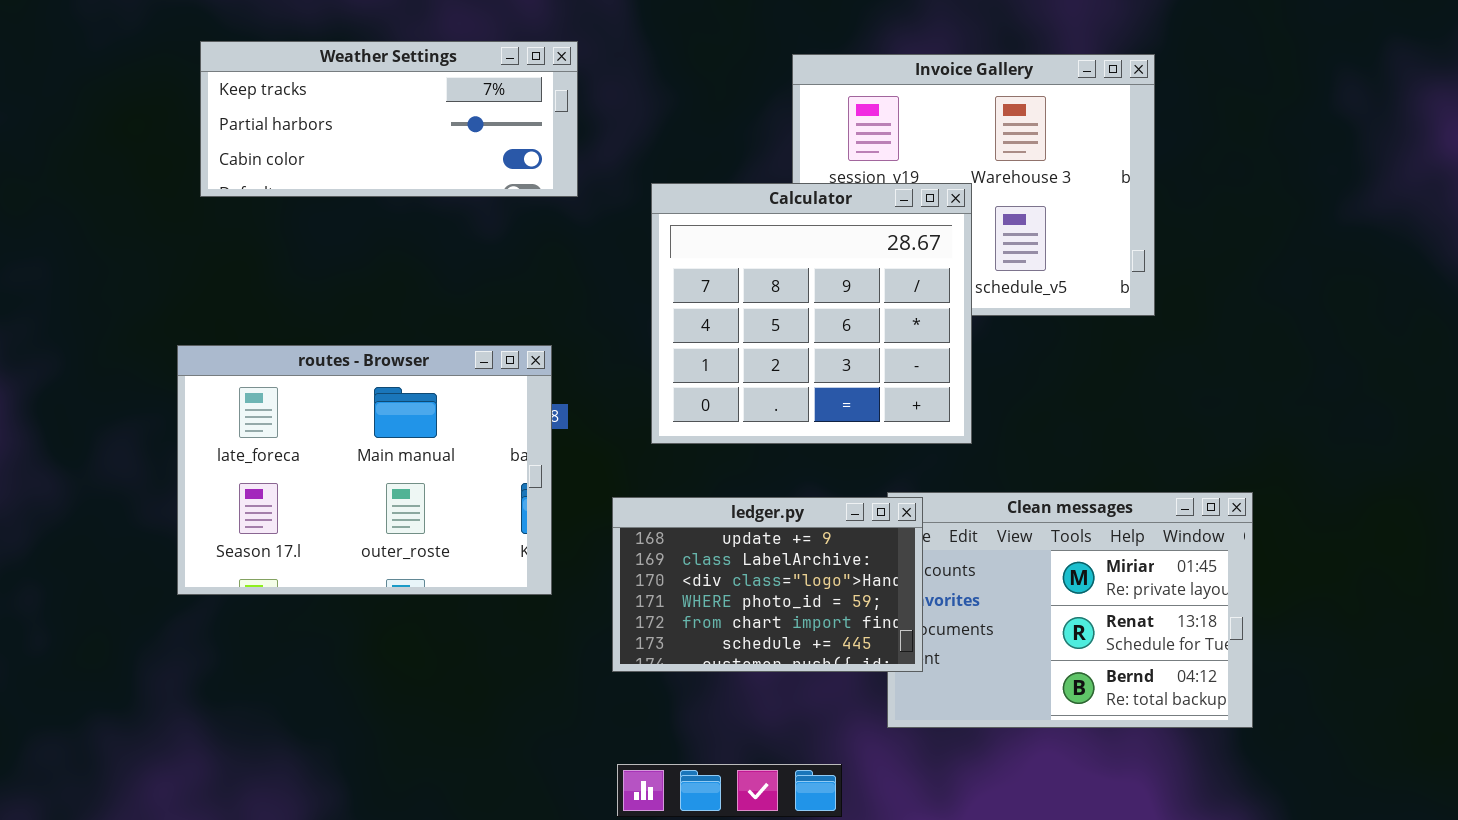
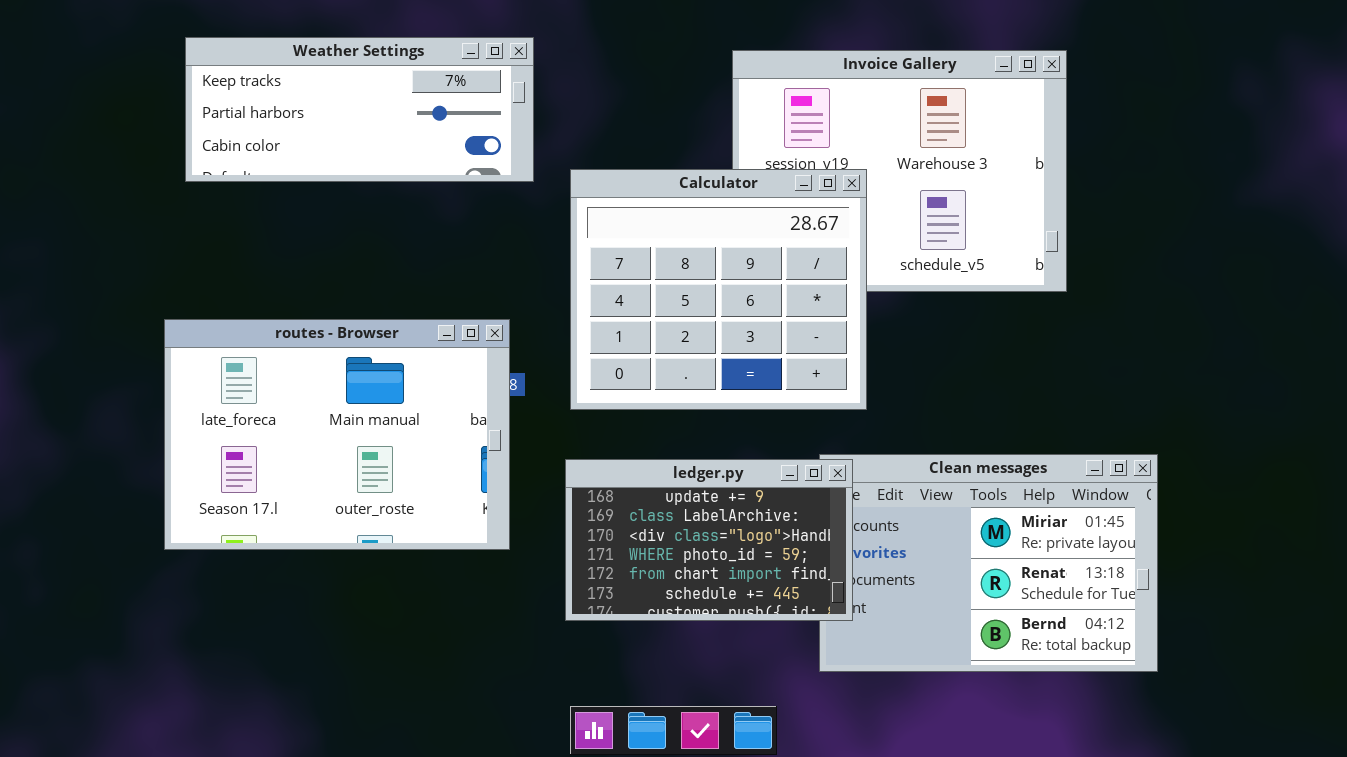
Calculator: [651,183,972,444] -> [570,169,867,410], moved

